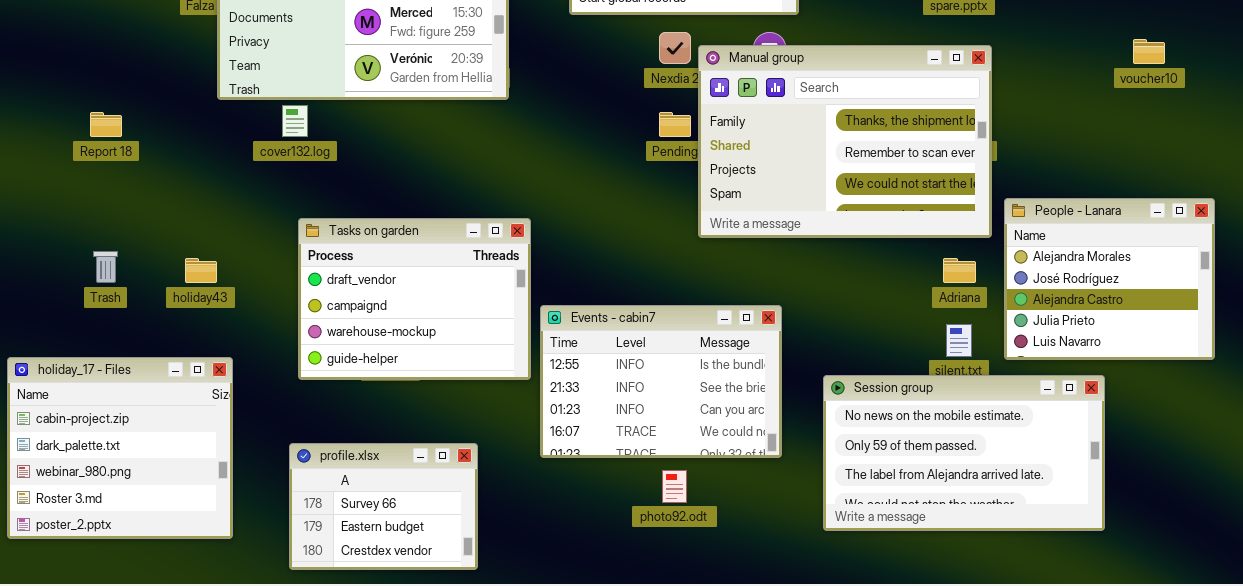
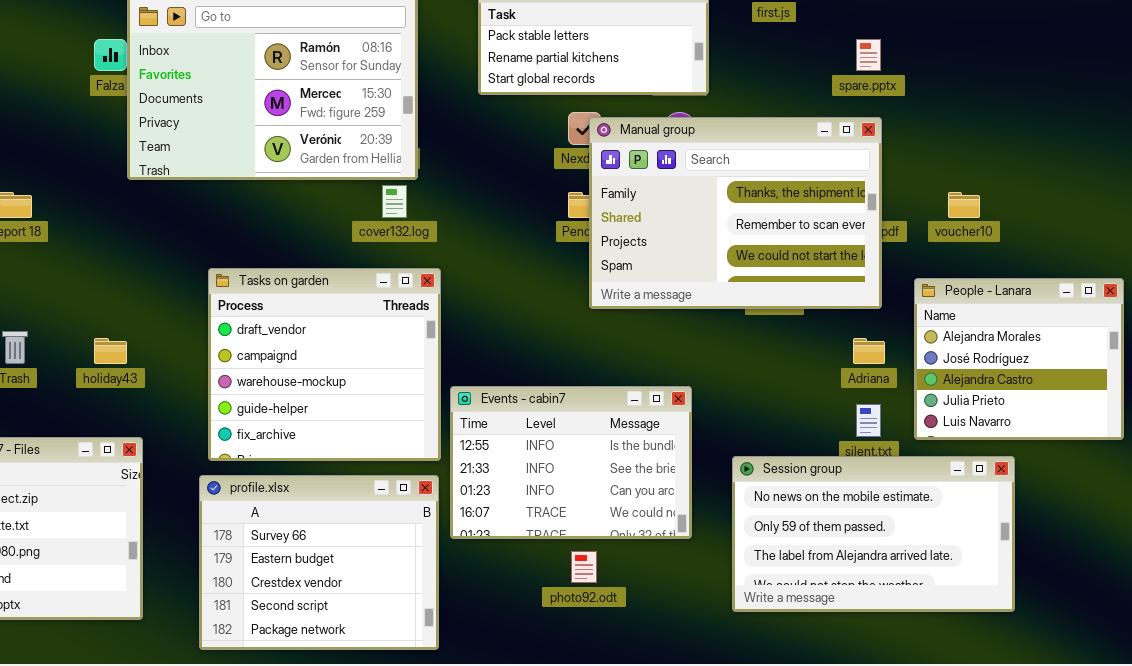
voucher10: [1133,39,1165,64] -> [948,192,980,218], moved
Manual group: [698,45,992,238] -> [589,117,882,309], moved
cover132.log: [282,105,308,137] -> [382,185,407,218], moved
Tasks on garden: [298,218,531,380] -> [208,268,441,461], resized
profile.xlsx: [289,443,478,570] -> [199,475,439,650], resized

